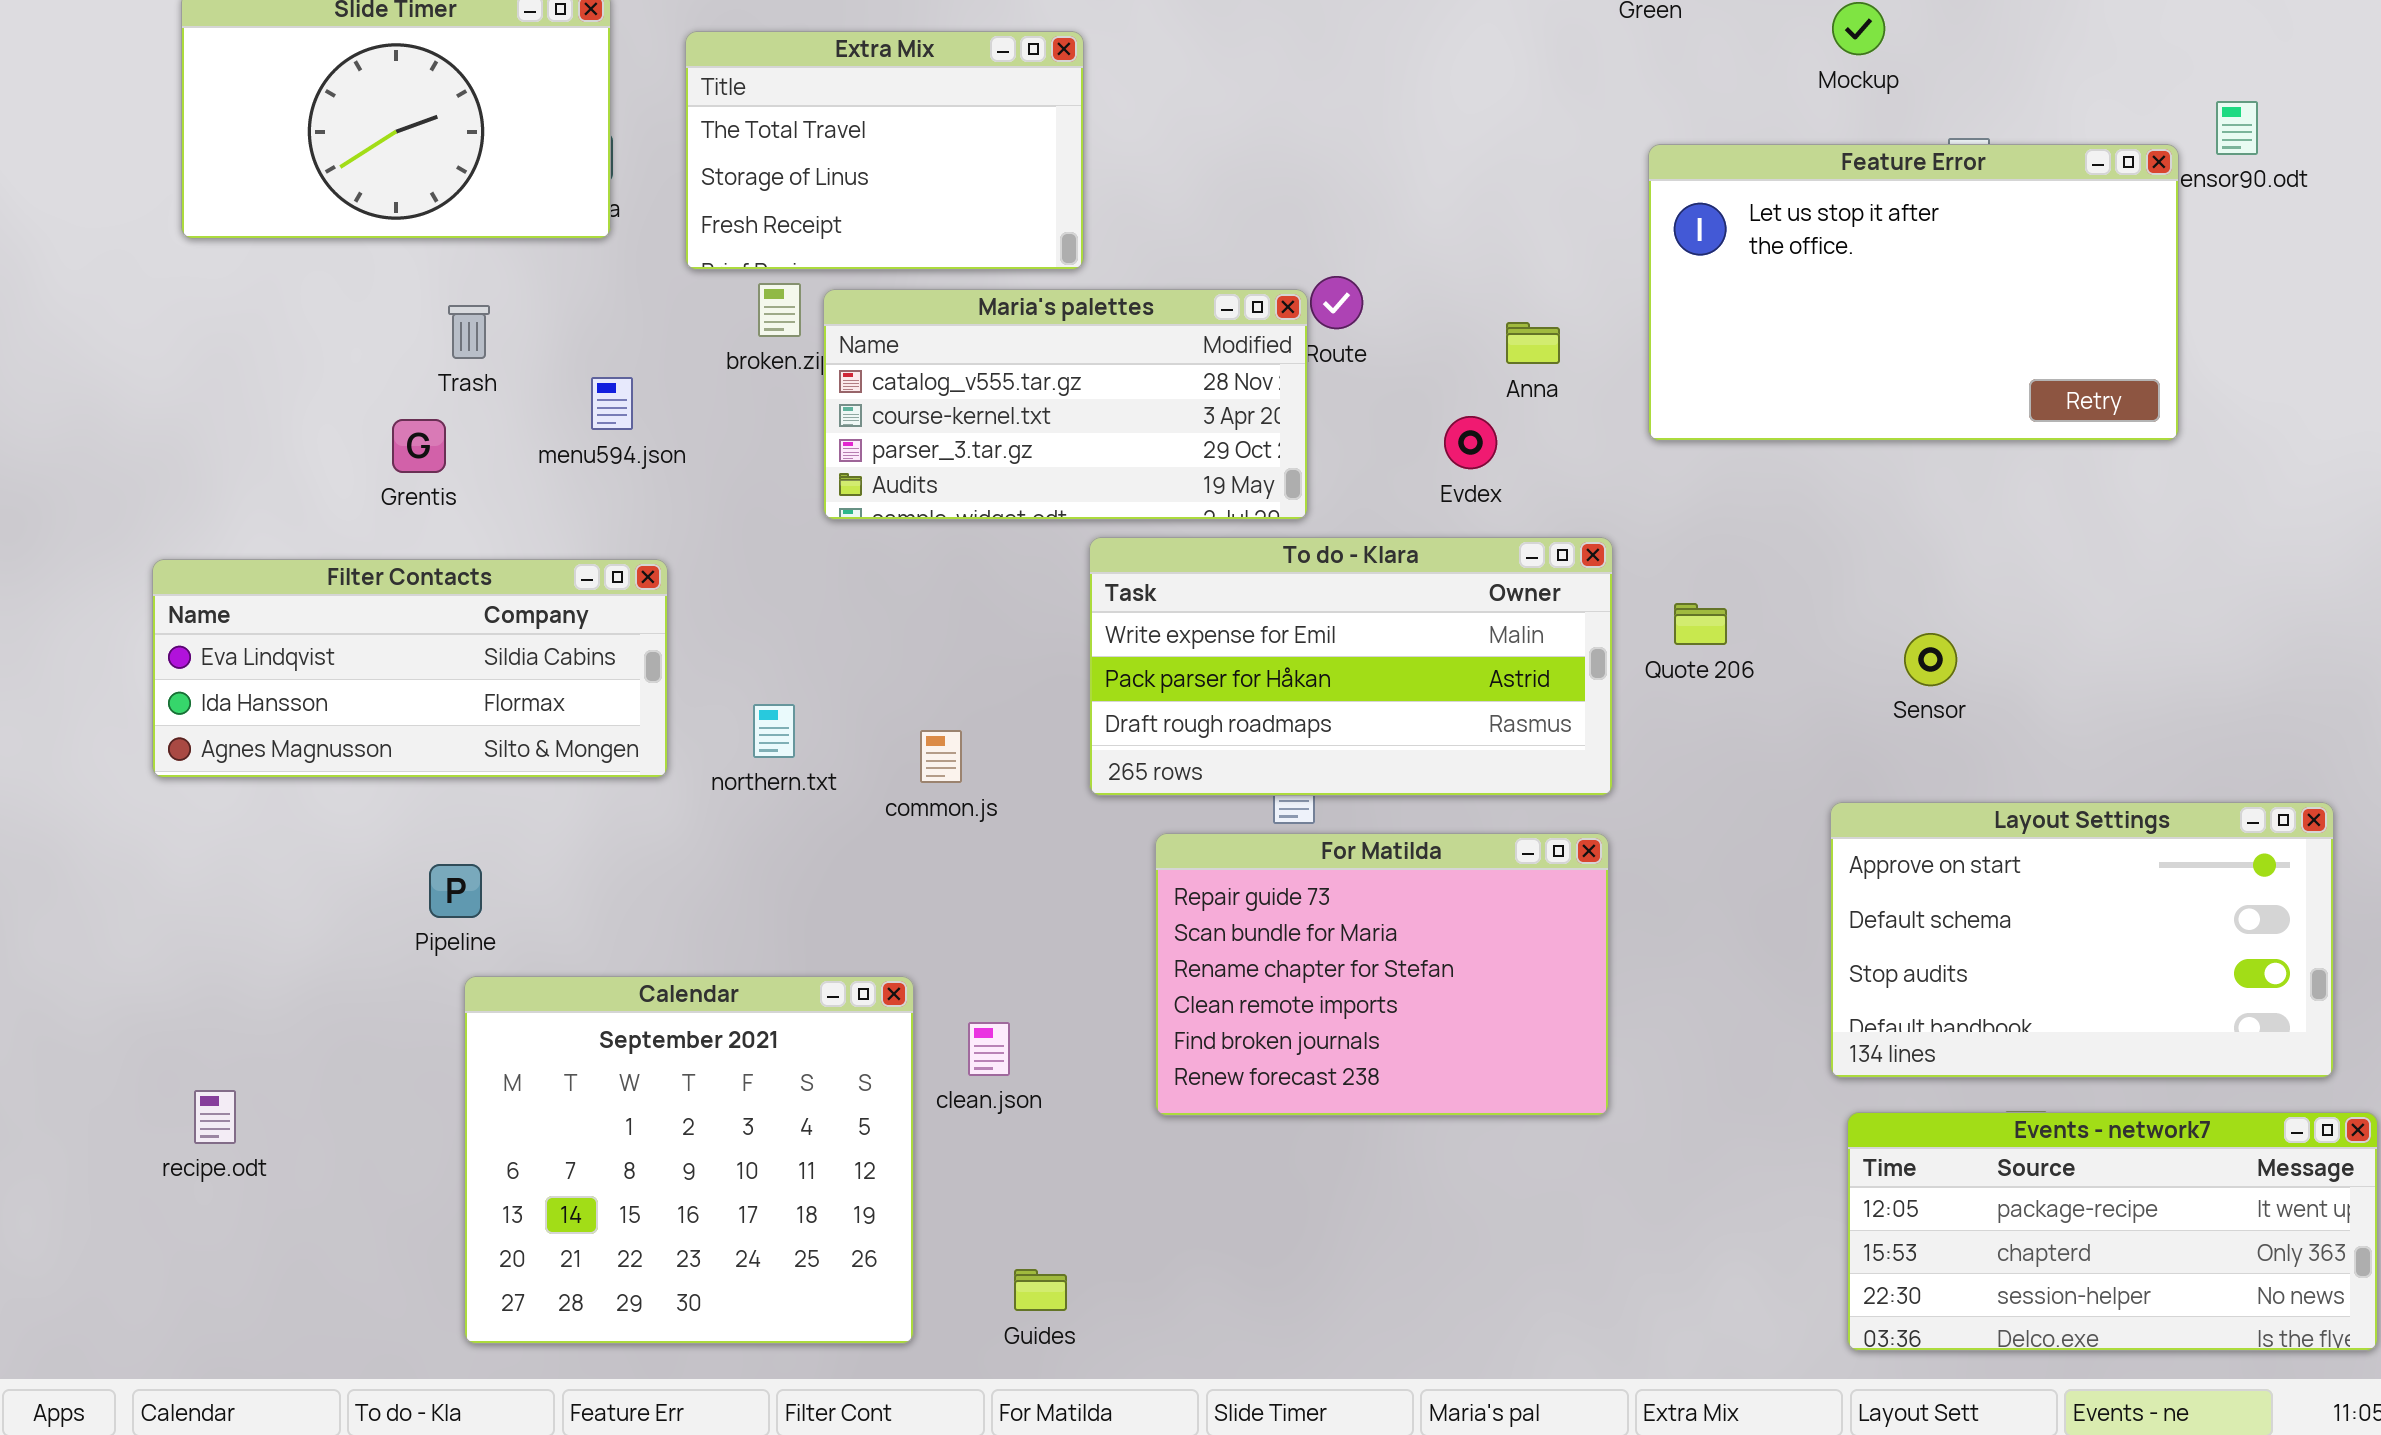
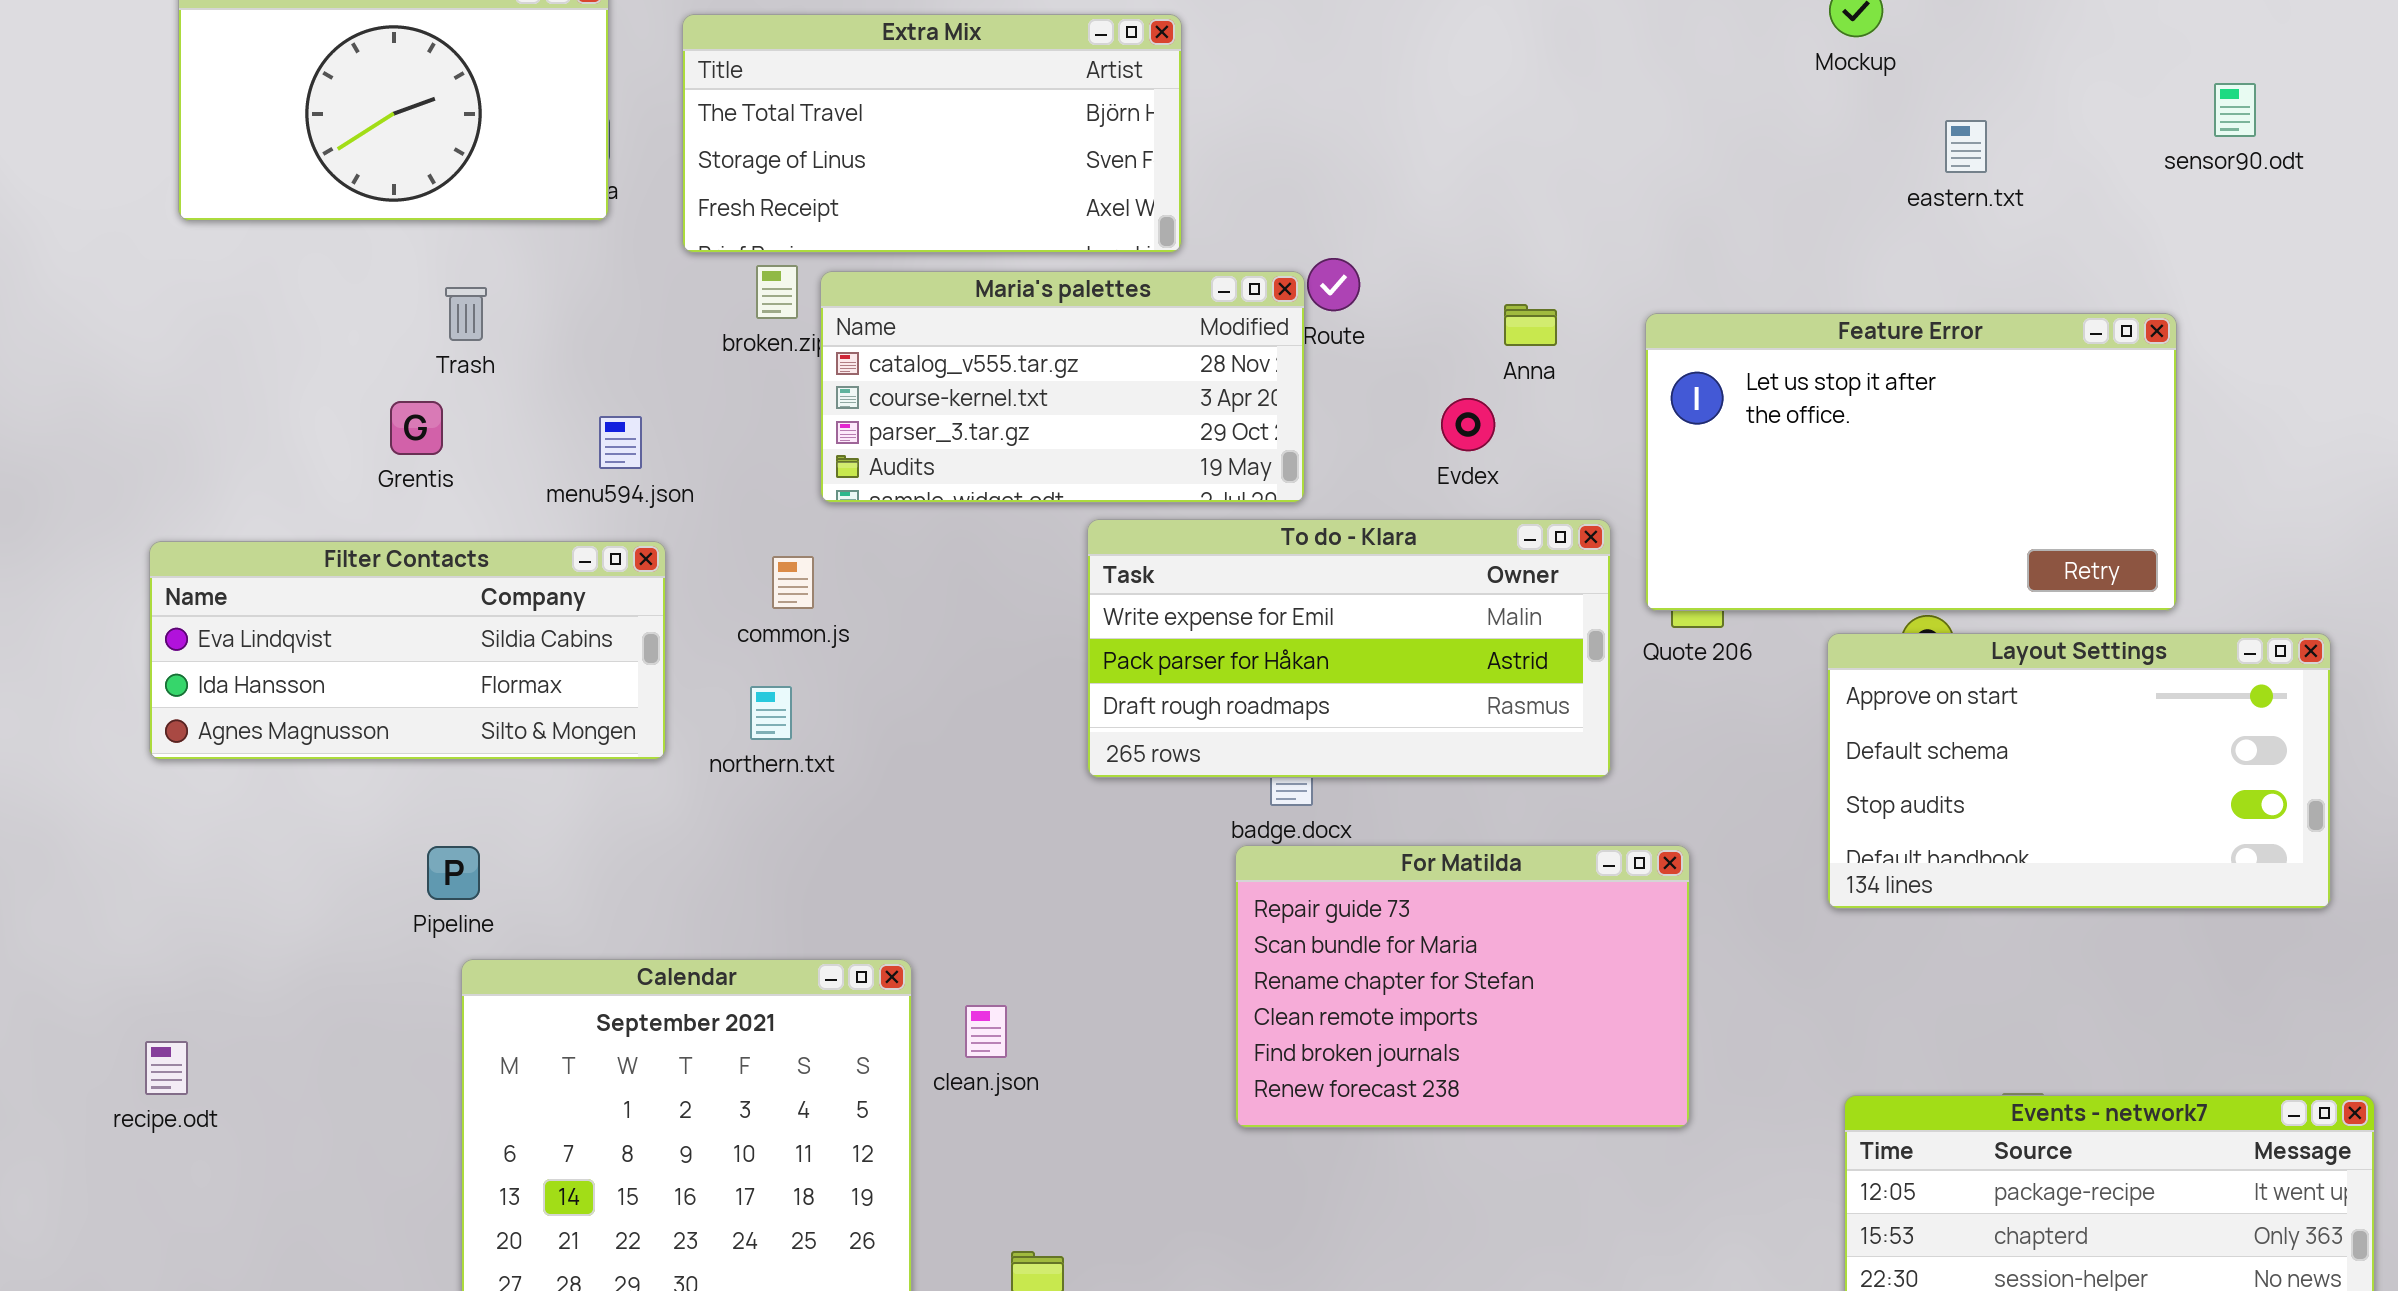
Extra Mix: [685,31,1084,270] -> [682,14,1182,253], resized
Feature Error: [1648,144,2179,441] -> [1645,313,2177,611], moved
menu594.json: [591,377,633,430] -> [599,416,642,469], moved
common.js: [920,730,962,783] -> [772,556,814,609], moved
Layout Settings: [1830,802,2334,1078] -> [1827,633,2331,909], moved
For Matilda: [1155,833,1609,1116] -> [1235,845,1690,1128], moved
recipe.odt: [194,1090,236,1144] -> [145,1041,188,1095], moved

